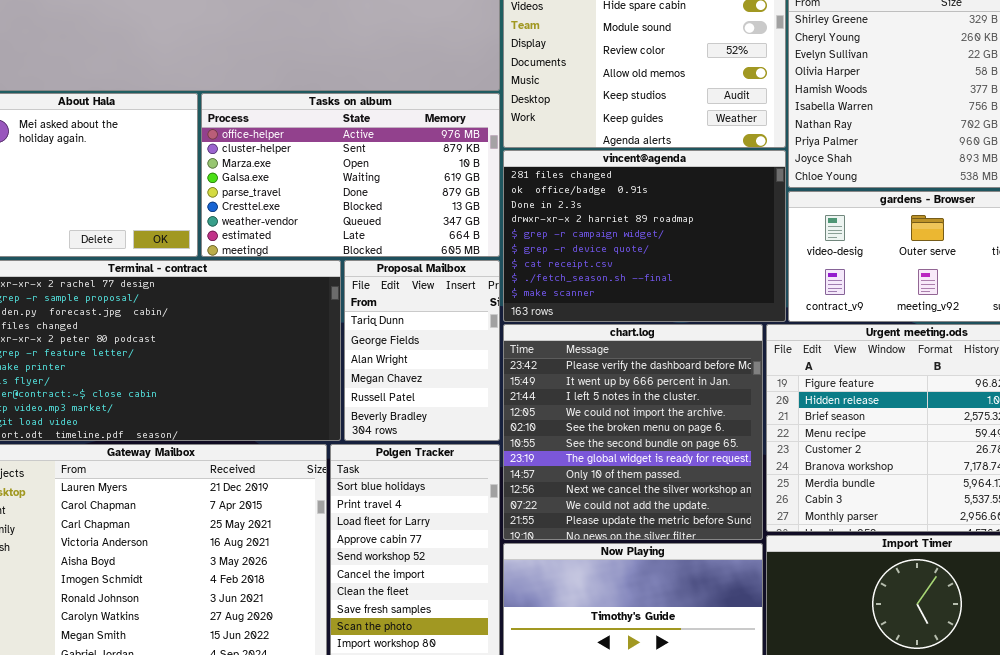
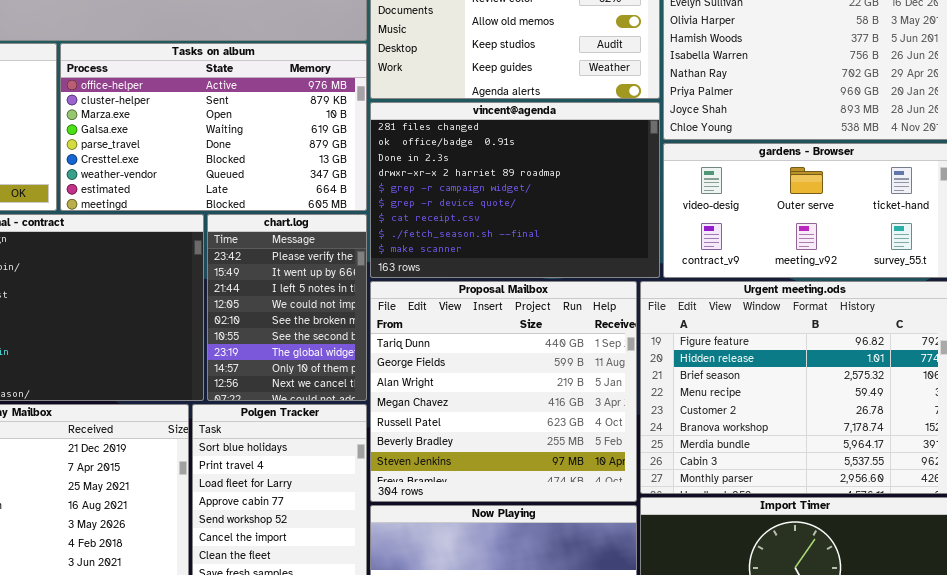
Proposal Mailbox: [344,260,500,441] -> [370,281,637,502], moved, resized
chart.log: [503,324,763,540] -> [207,214,367,401], moved, resized

